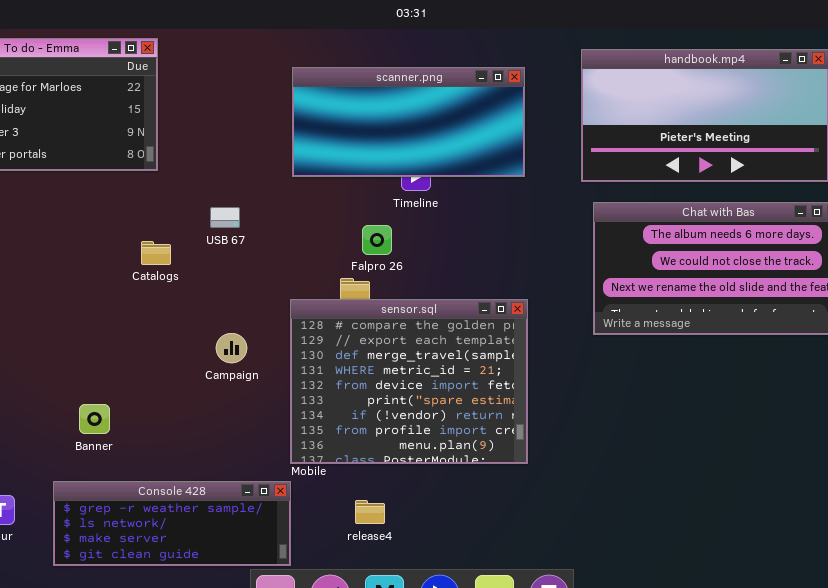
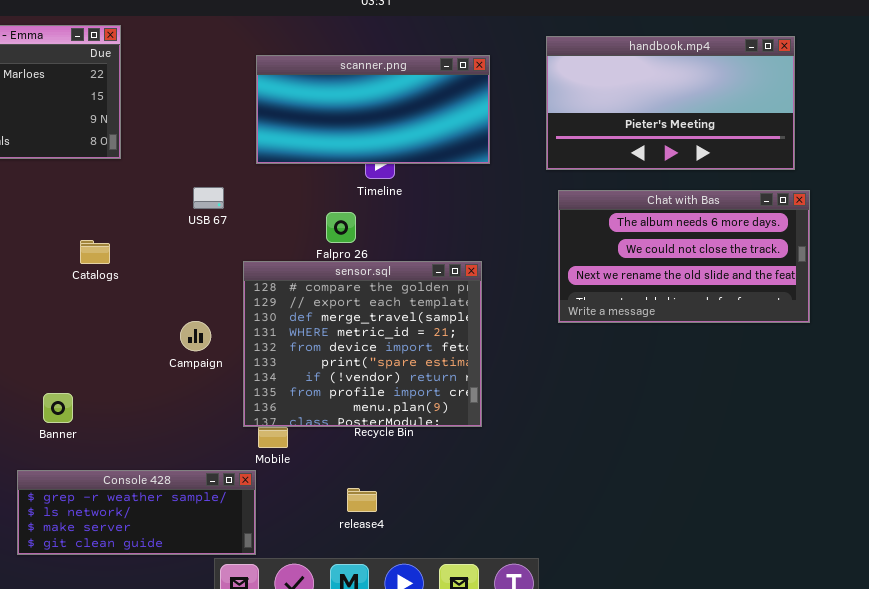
USB 67: [210,207,240,228] -> [193,187,224,209], moved
Catalogs: [141,241,171,265] -> [80,240,110,264], moved
sensor.sql: [290,299,528,464] -> [243,261,482,427], moved
release4: [355,500,385,524] -> [347,488,377,512], moved

